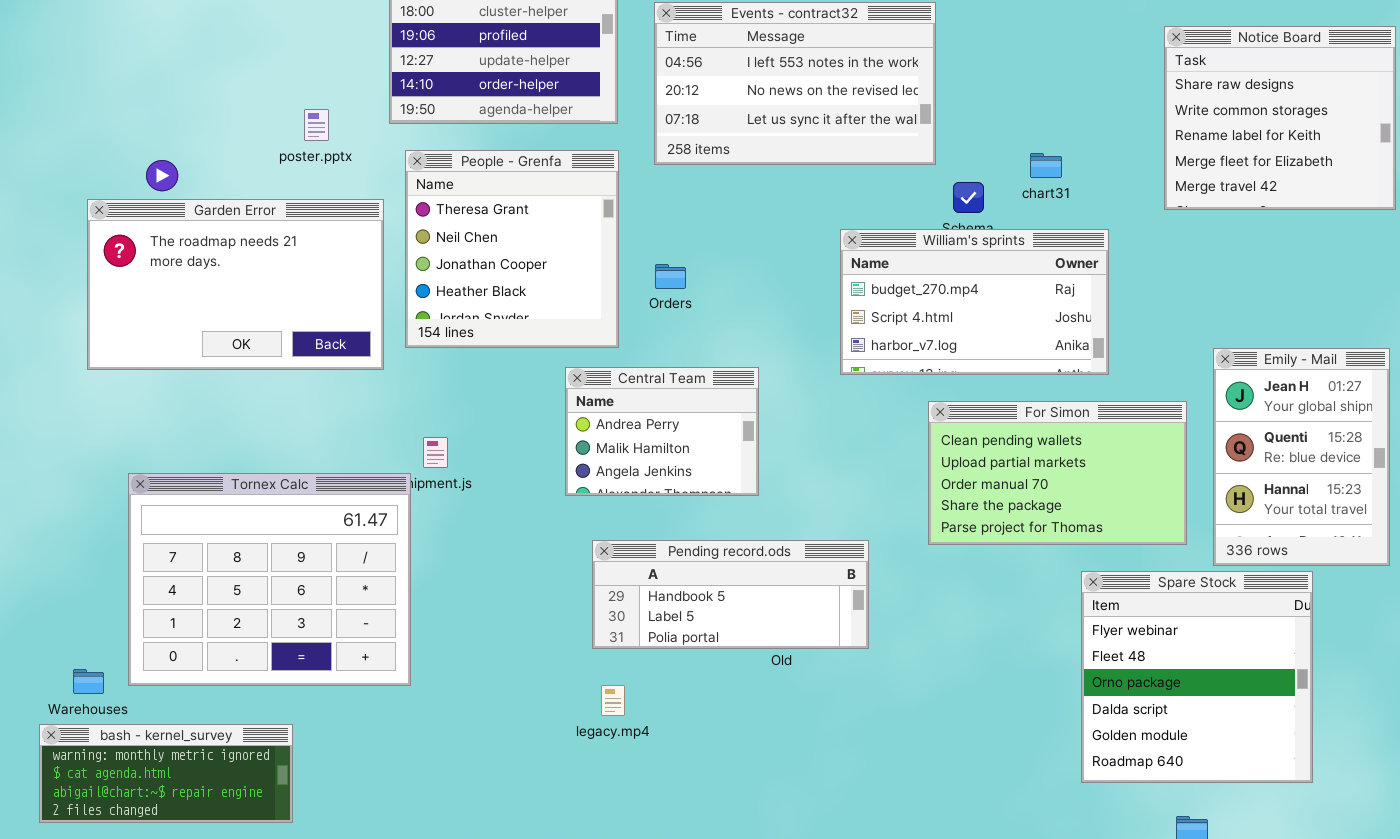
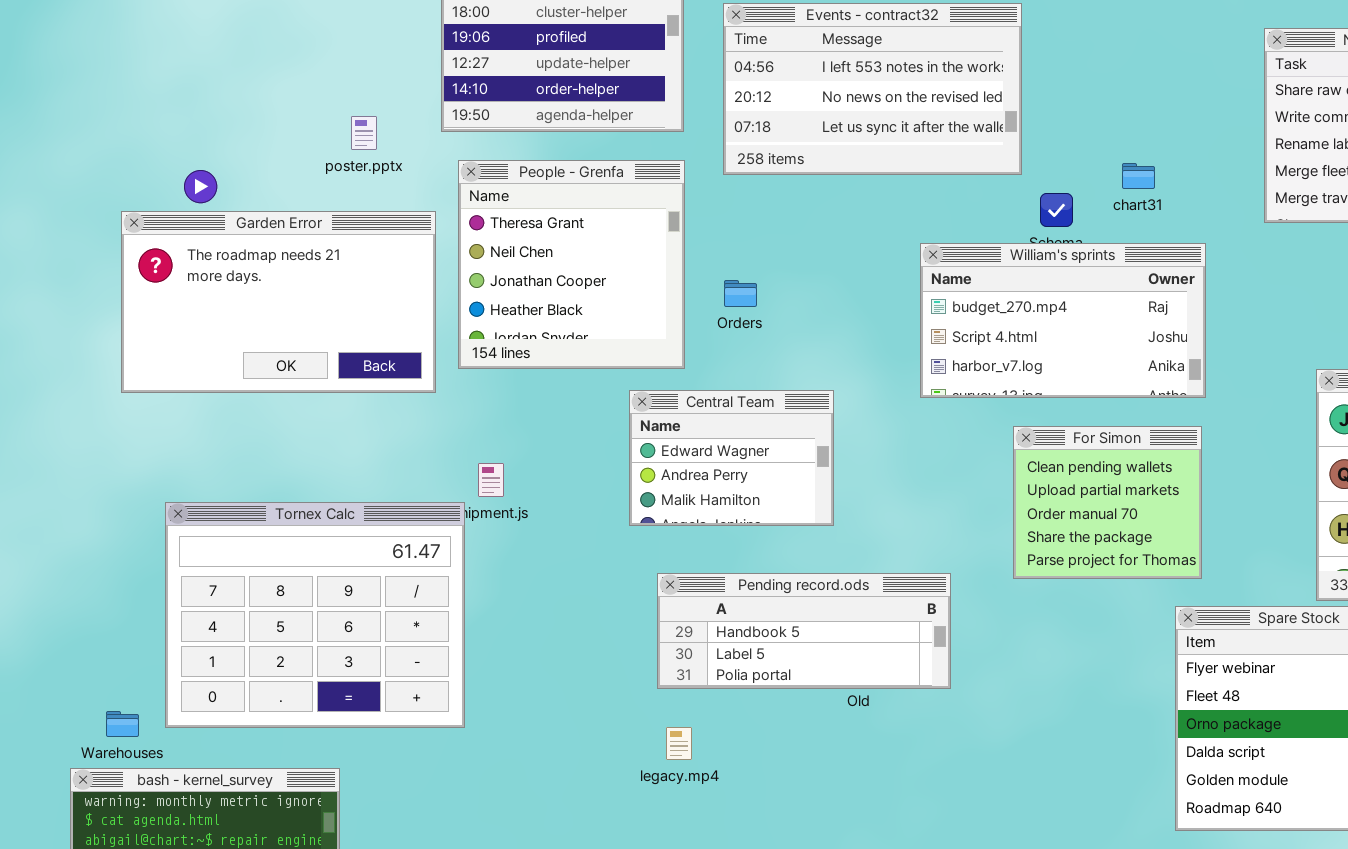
Central Team: [565,367,759,496] -> [629,390,834,526], scrolled up 1 row
For Simon: [928,401,1187,545] -> [1013,426,1202,579], resized

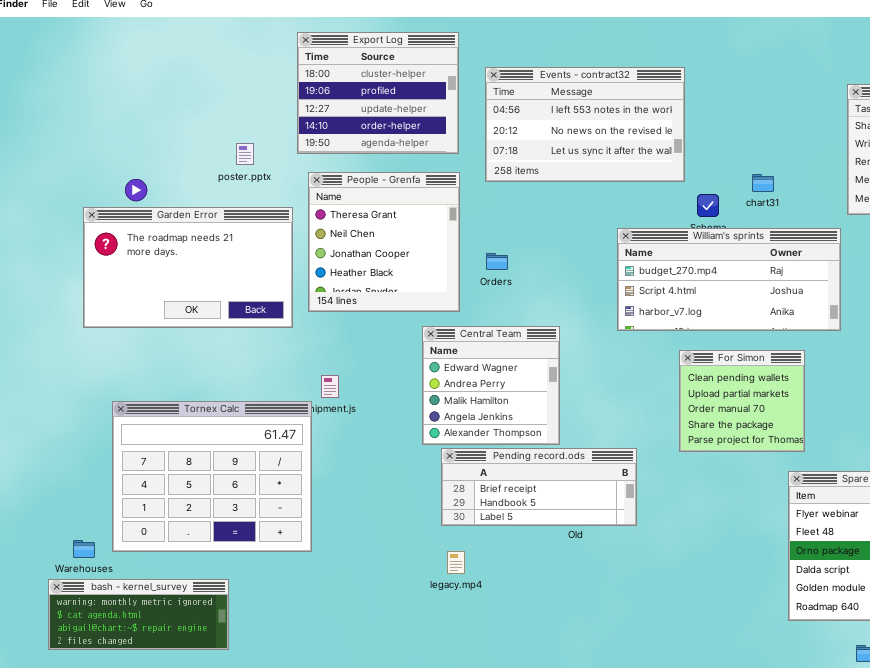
William's sprints: [920,243,1206,398] -> [617,228,841,331], resized
Central Team: [629,390,834,526] -> [422,326,560,445], resized
Pending record.ods: [657,573,951,689] -> [441,448,637,526], scrolled up 1 row

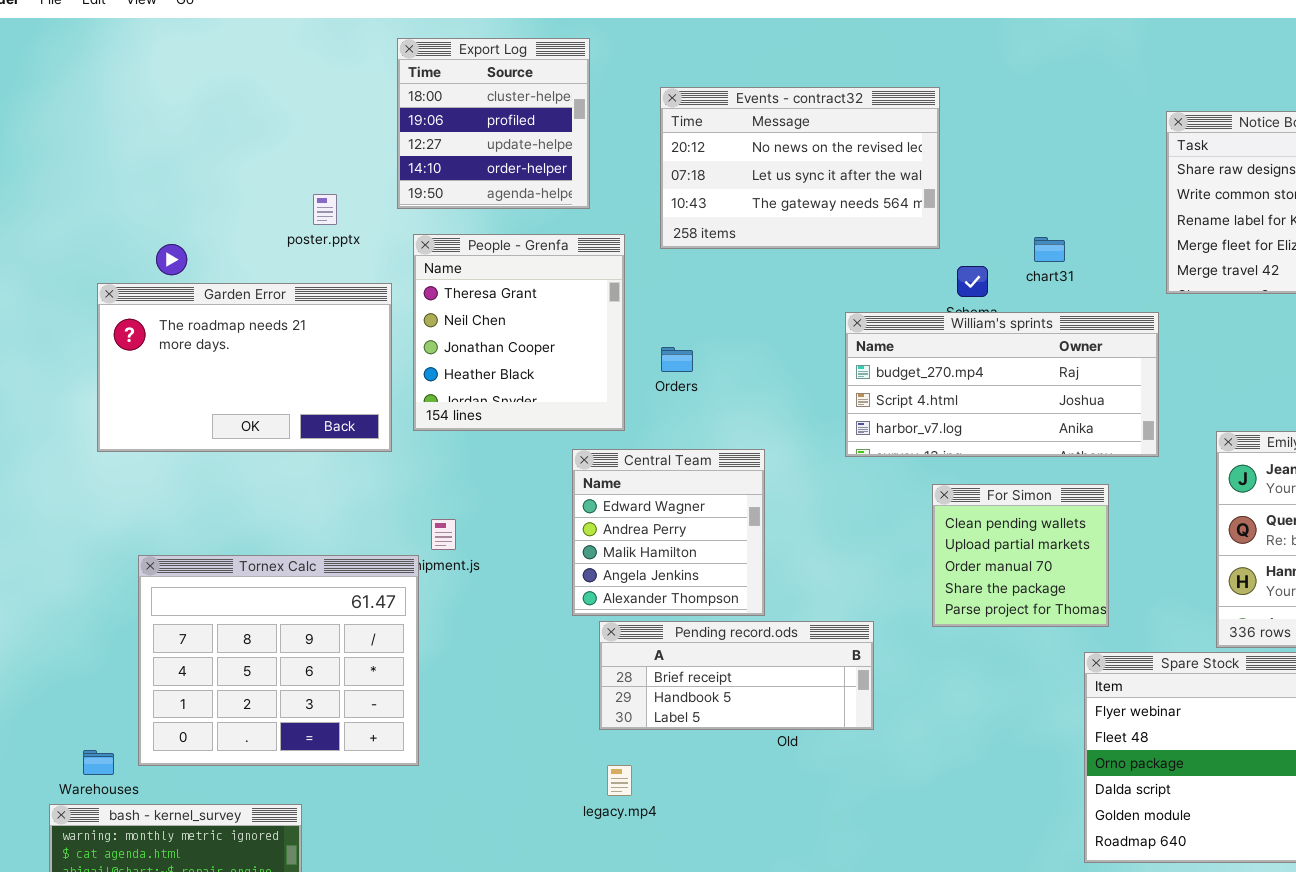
Export Log: [297,32,459,154] -> [397,38,590,209], resized
Events - contract32: [485,67,685,182] -> [660,87,940,249], scrolled down 1 row

